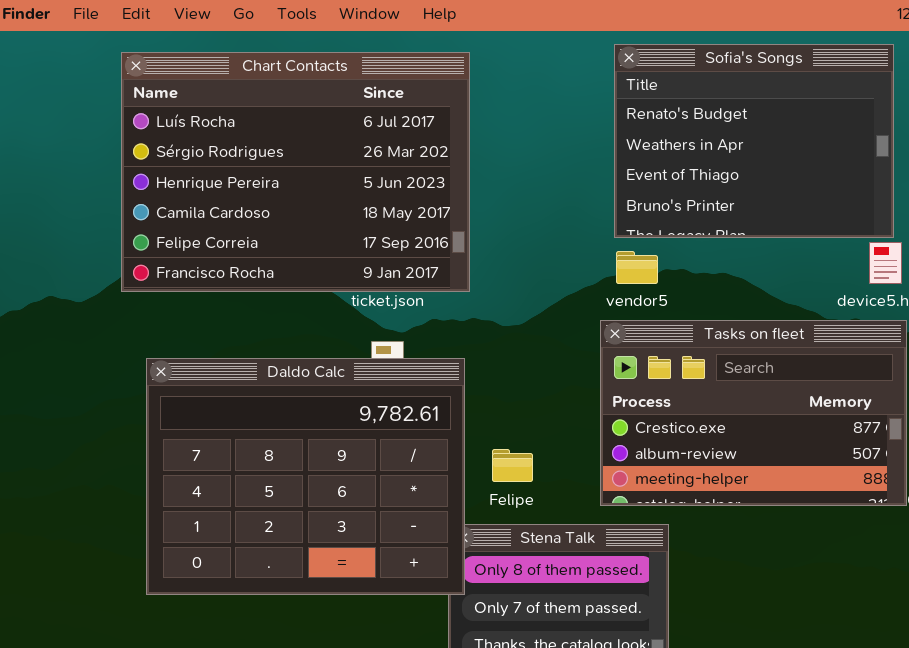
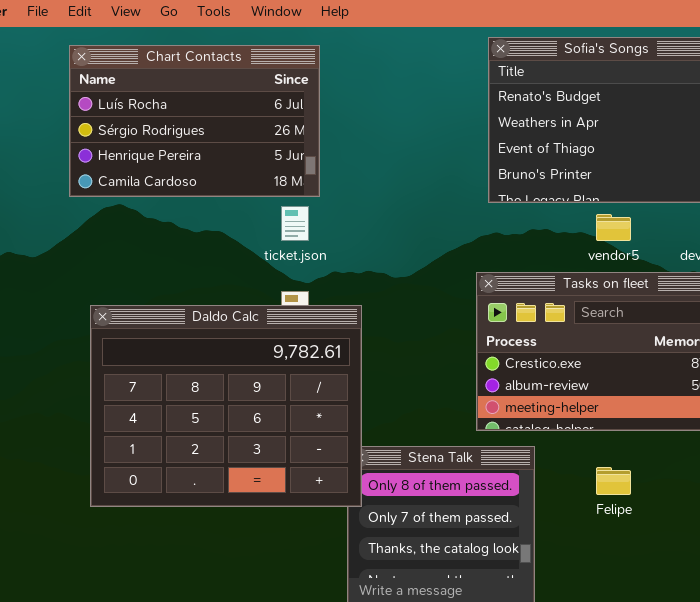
Chart Contacts: [121,52,470,292] -> [69,45,320,197], resized
vendor5: [616,251,658,284] -> [596,214,631,241], moved
Felipe: [492,449,533,482] -> [596,467,631,495], moved

